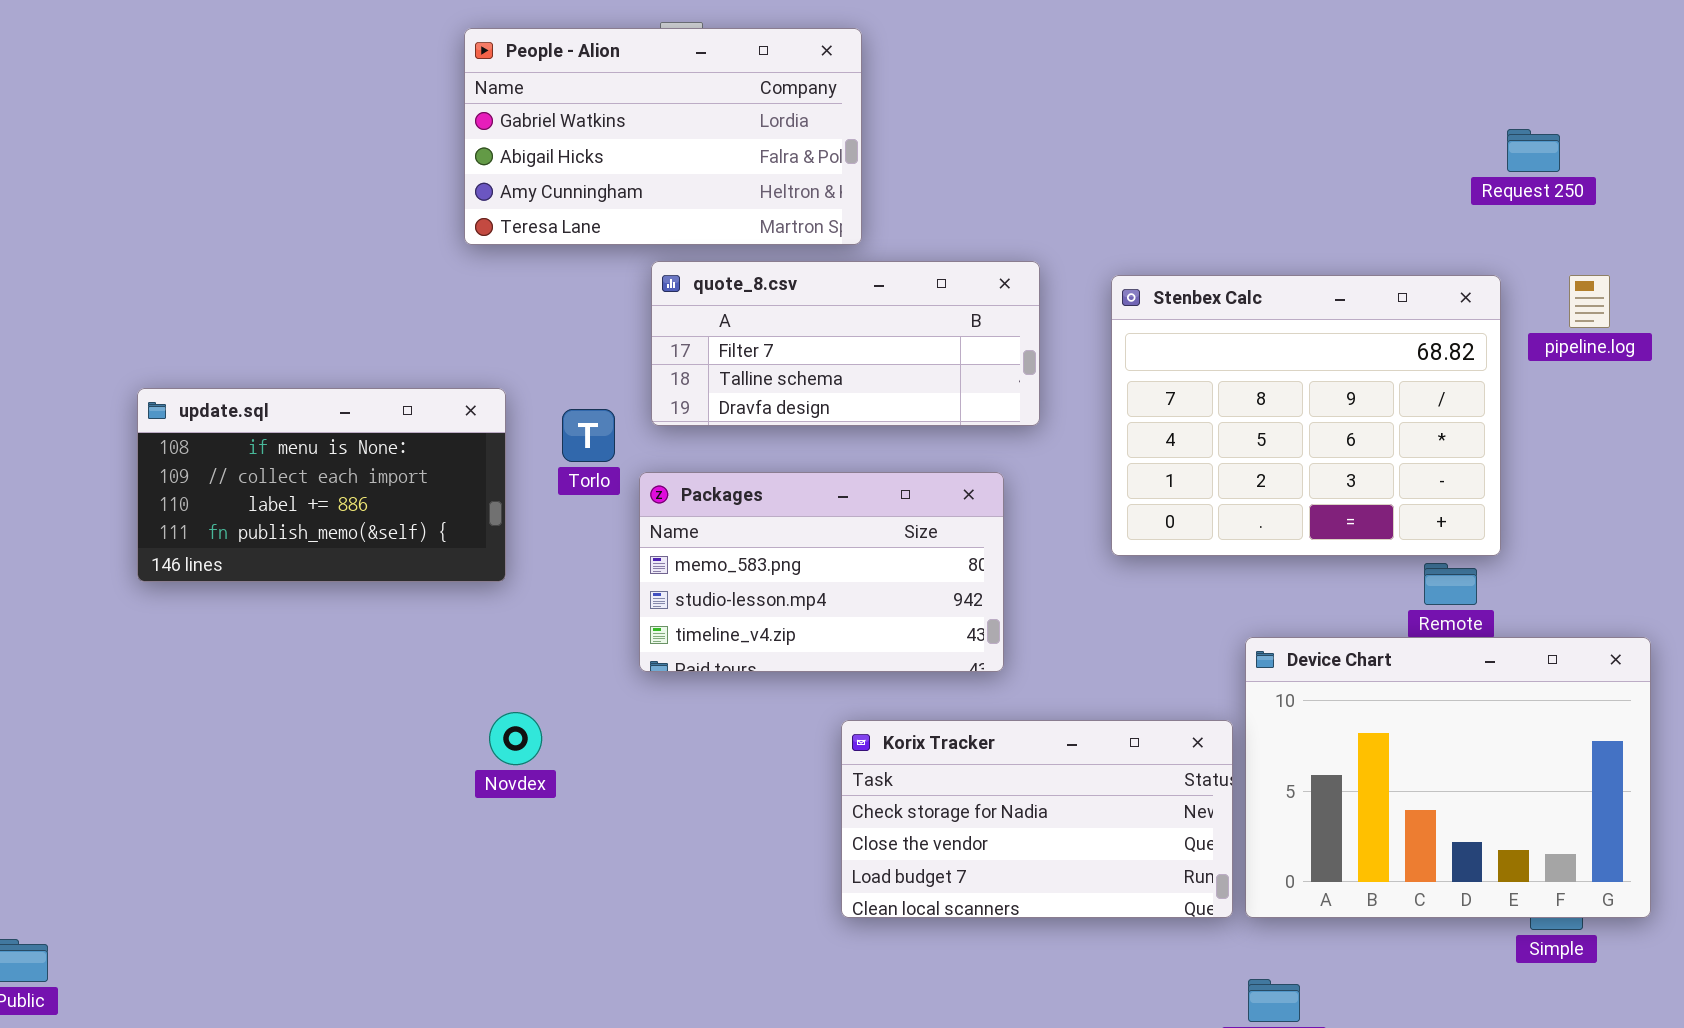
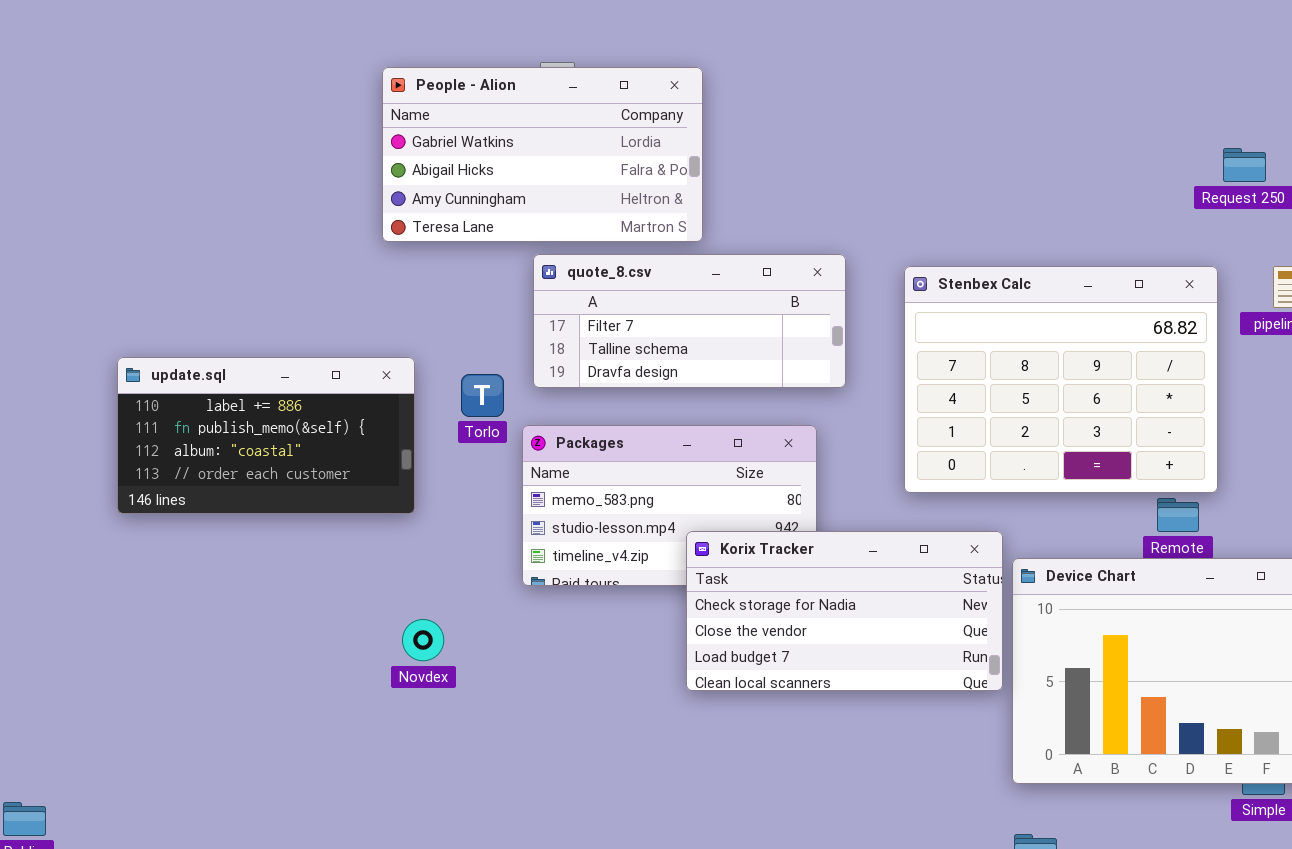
update.sql: [137,388,506,582] -> [117,357,415,514], scrolled down 2 rows
Korix Tracker: [841,720,1233,918] -> [686,531,1003,691], moved

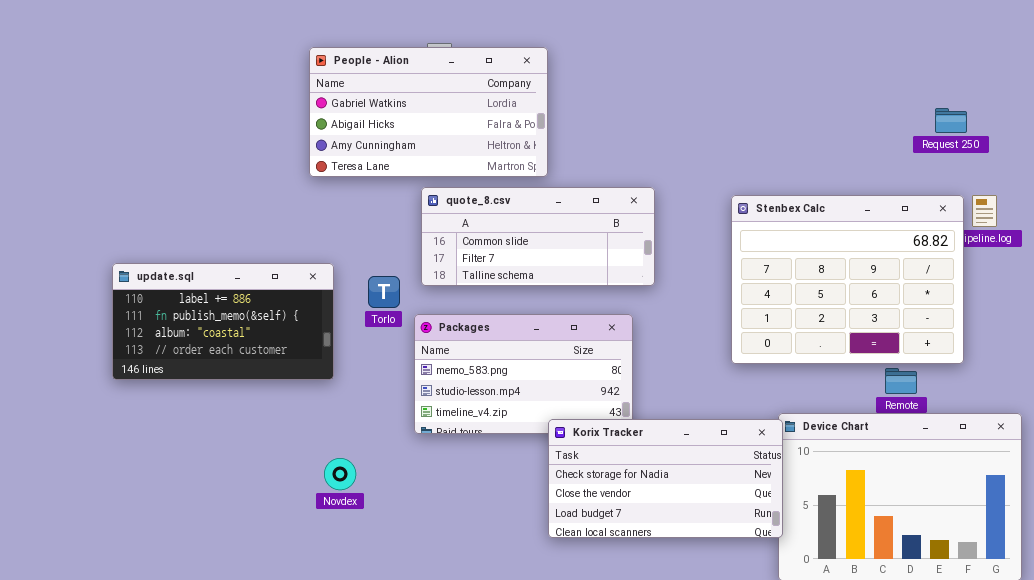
quote_8.csv: [533,254,846,388] -> [421,187,655,286], scrolled up 1 row
Stenbex Calc: [904,266,1218,493] -> [731,195,964,364], moved
Korix Tracker: [686,531,1003,691] -> [548,419,783,538], moved

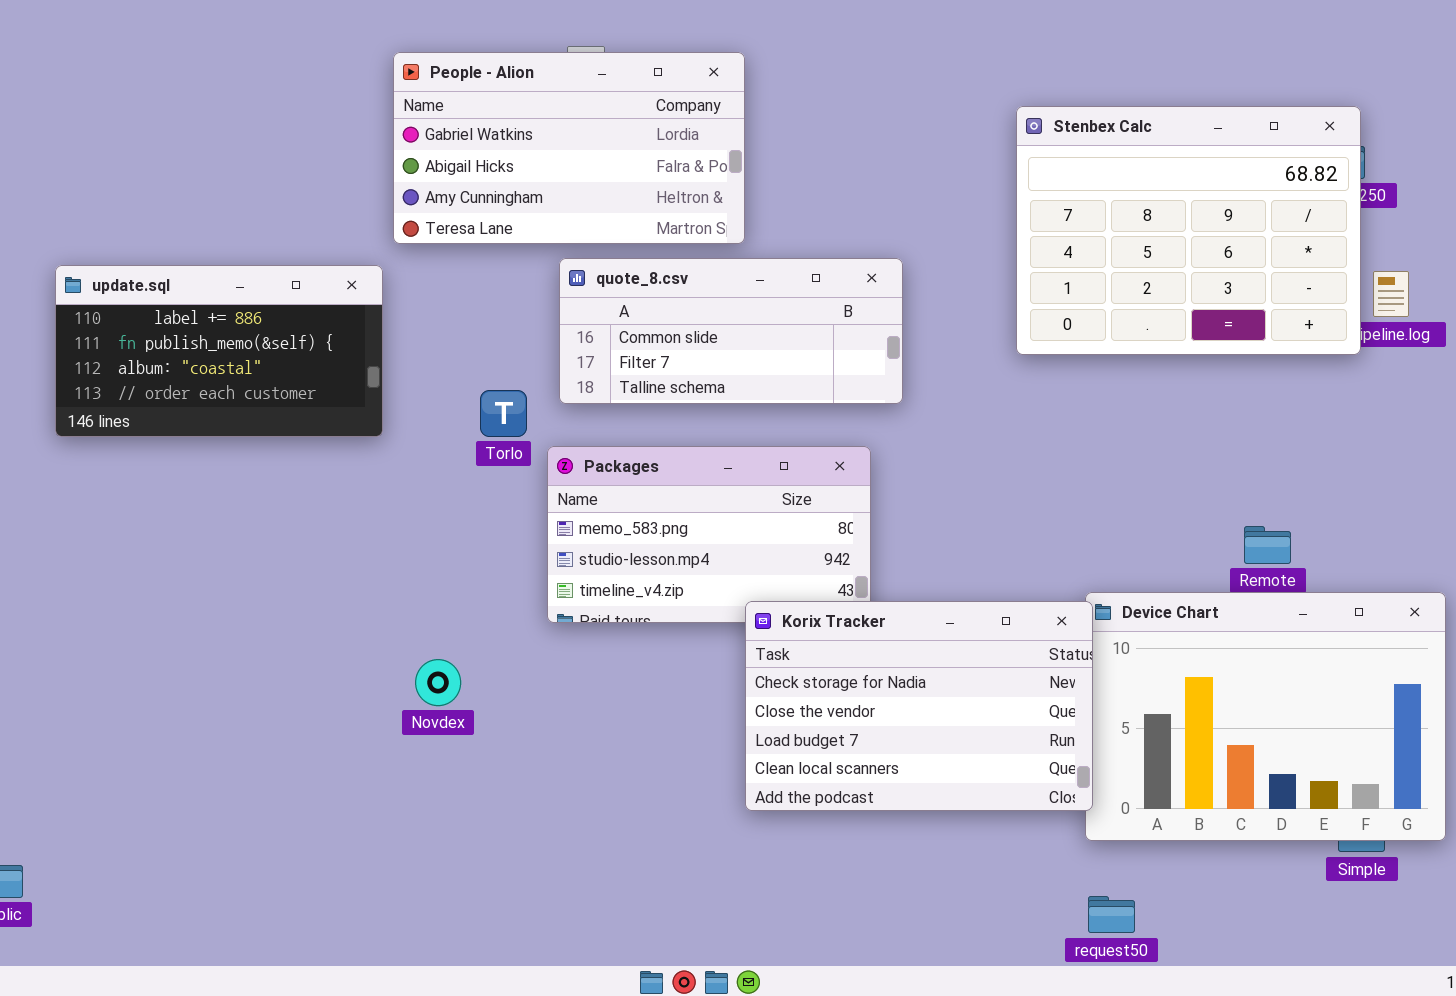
Stenbex Calc: [731,195,964,364] -> [1016,106,1361,355], moved
update.sql: [112,263,334,380] -> [55,265,383,437], moved
Korix Tracker: [548,419,783,538] -> [745,601,1093,811], resized

